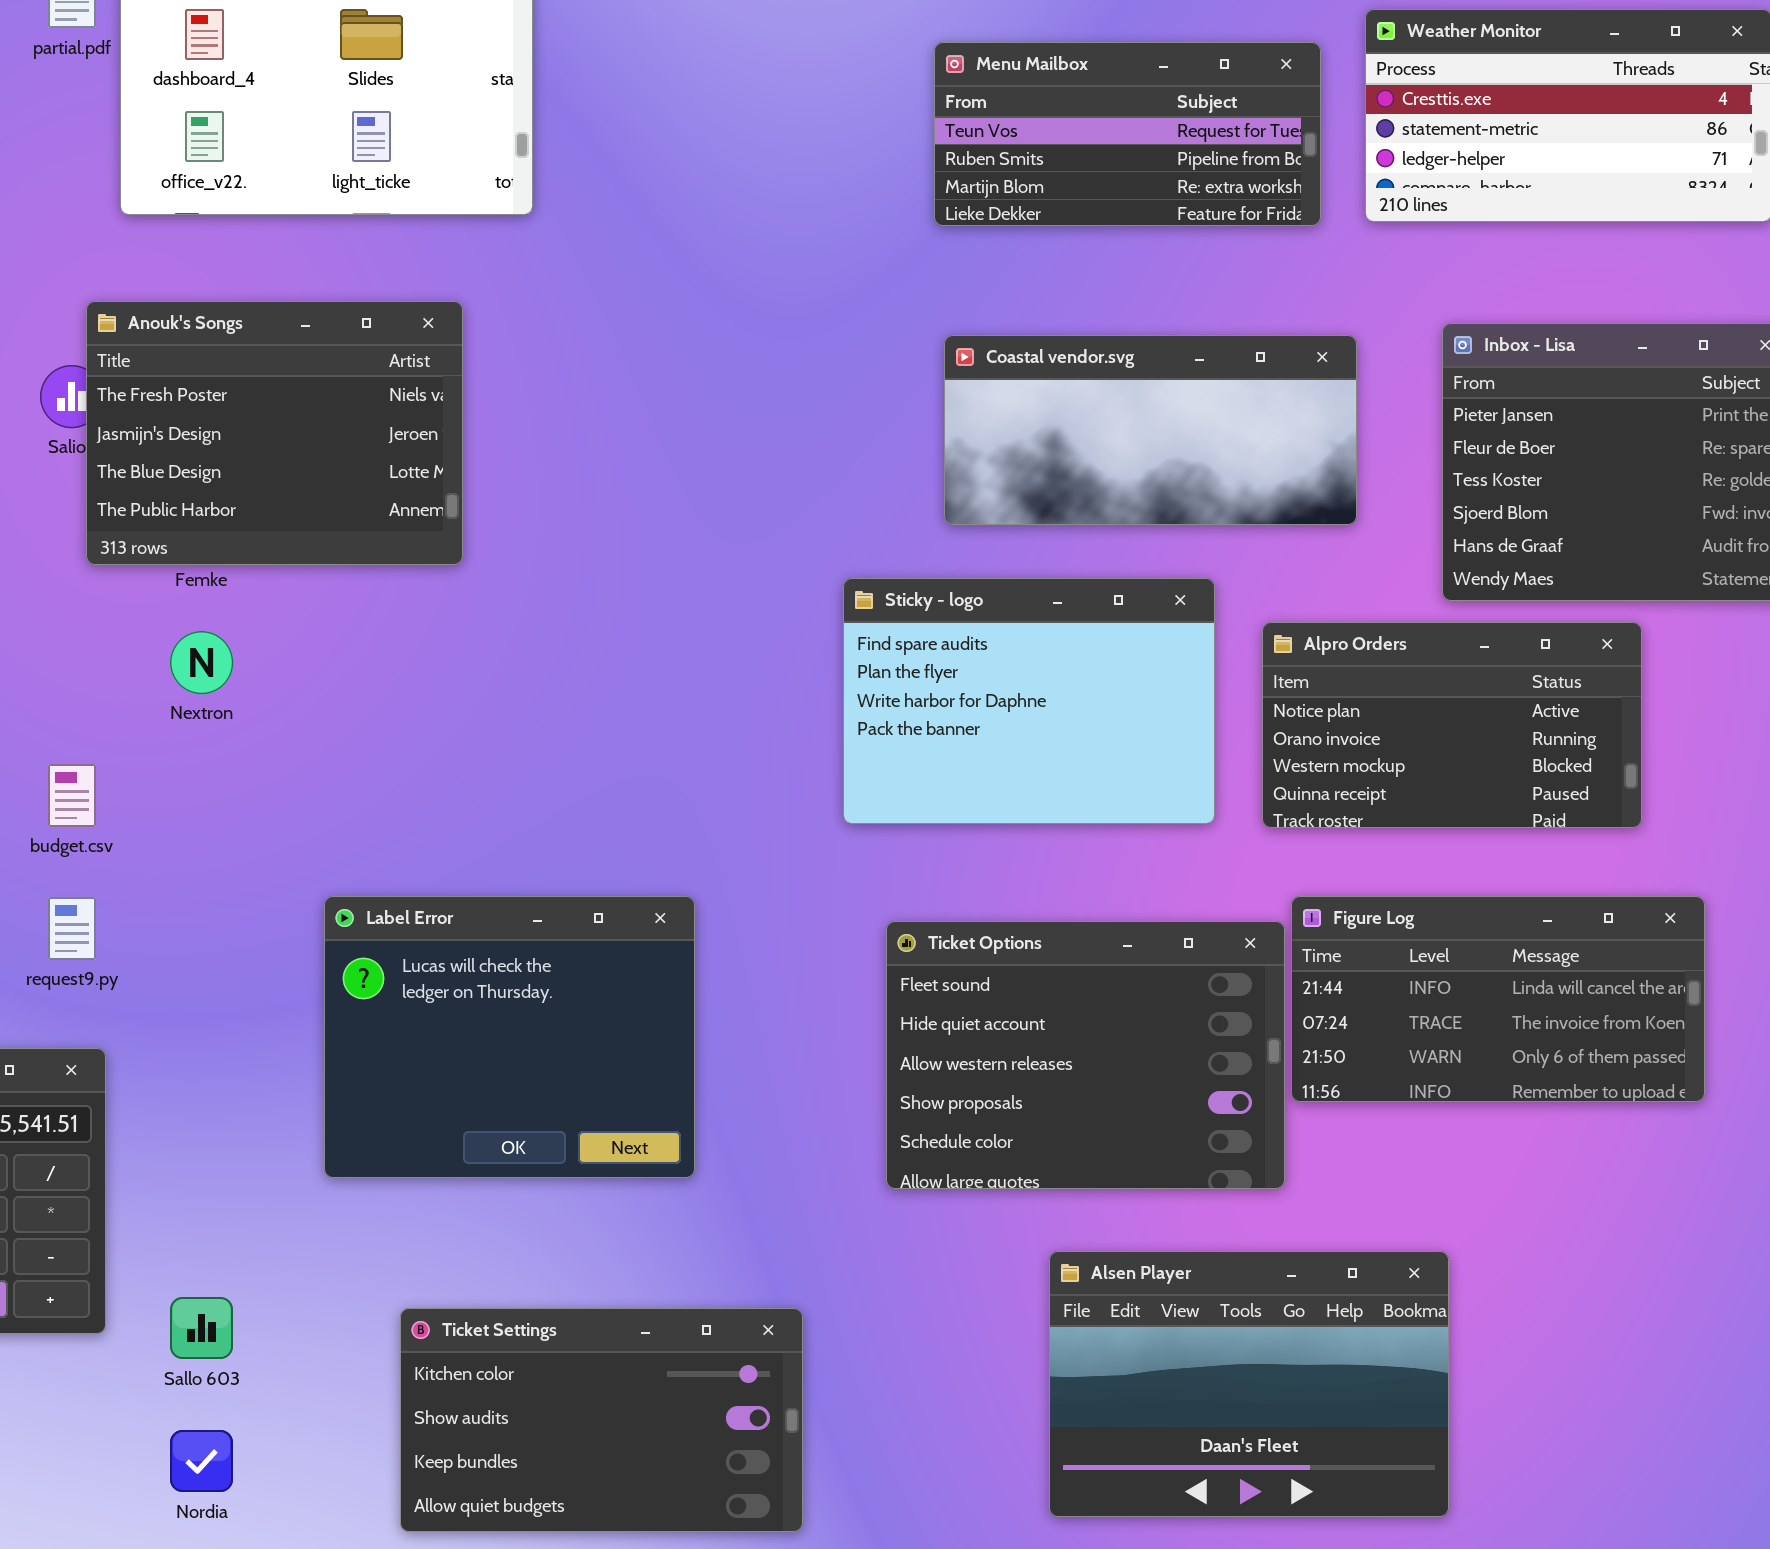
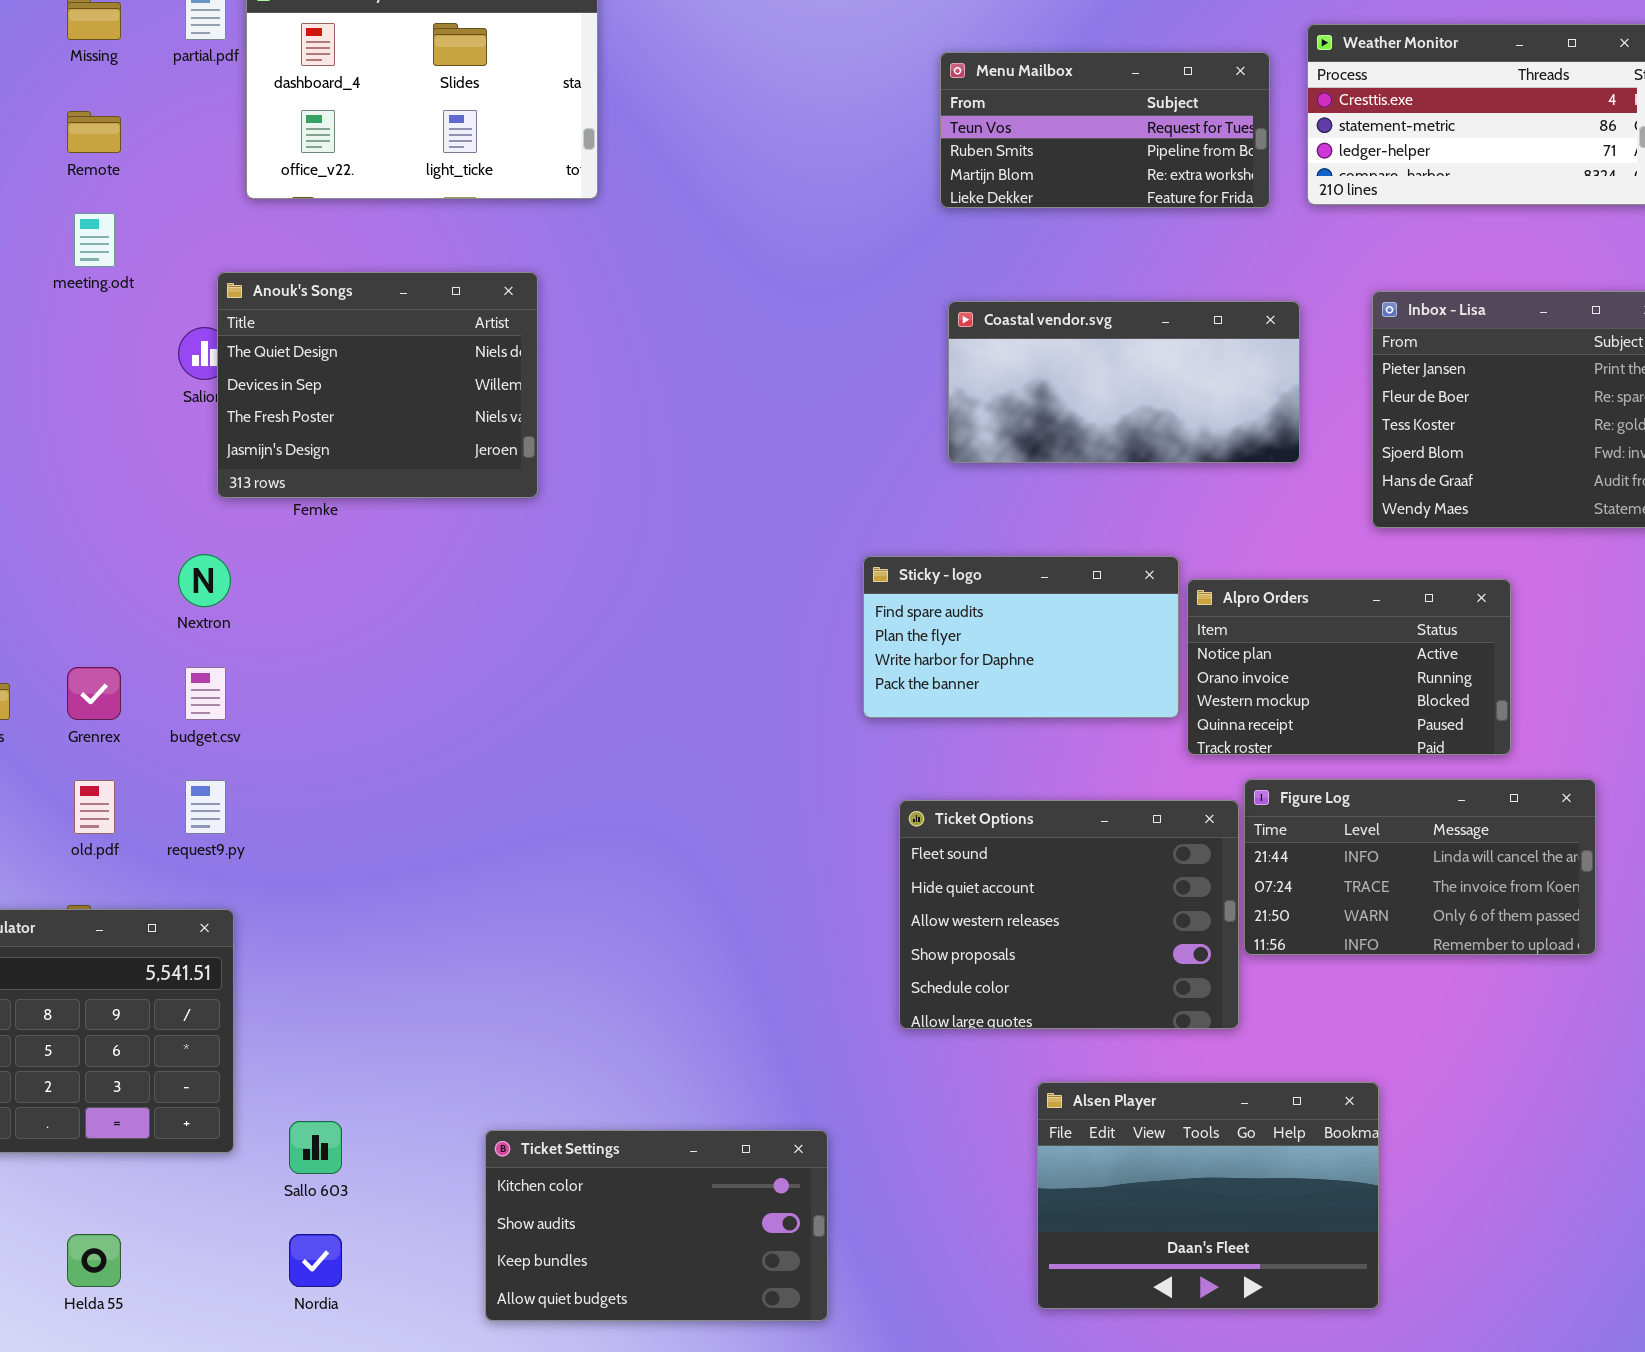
Anouk's Songs: [86,301,463,565] -> [217,272,538,498], scrolled up 2 rows
Sticky - logo: [843,578,1215,824] -> [863,556,1179,718], resized
Alpro Orders: [1262,622,1642,828] -> [1187,579,1511,755], moved
Nextron: [170,631,233,694] -> [178,554,231,607], moved
Label Error: [324,896,695,1178] -> none, closed

